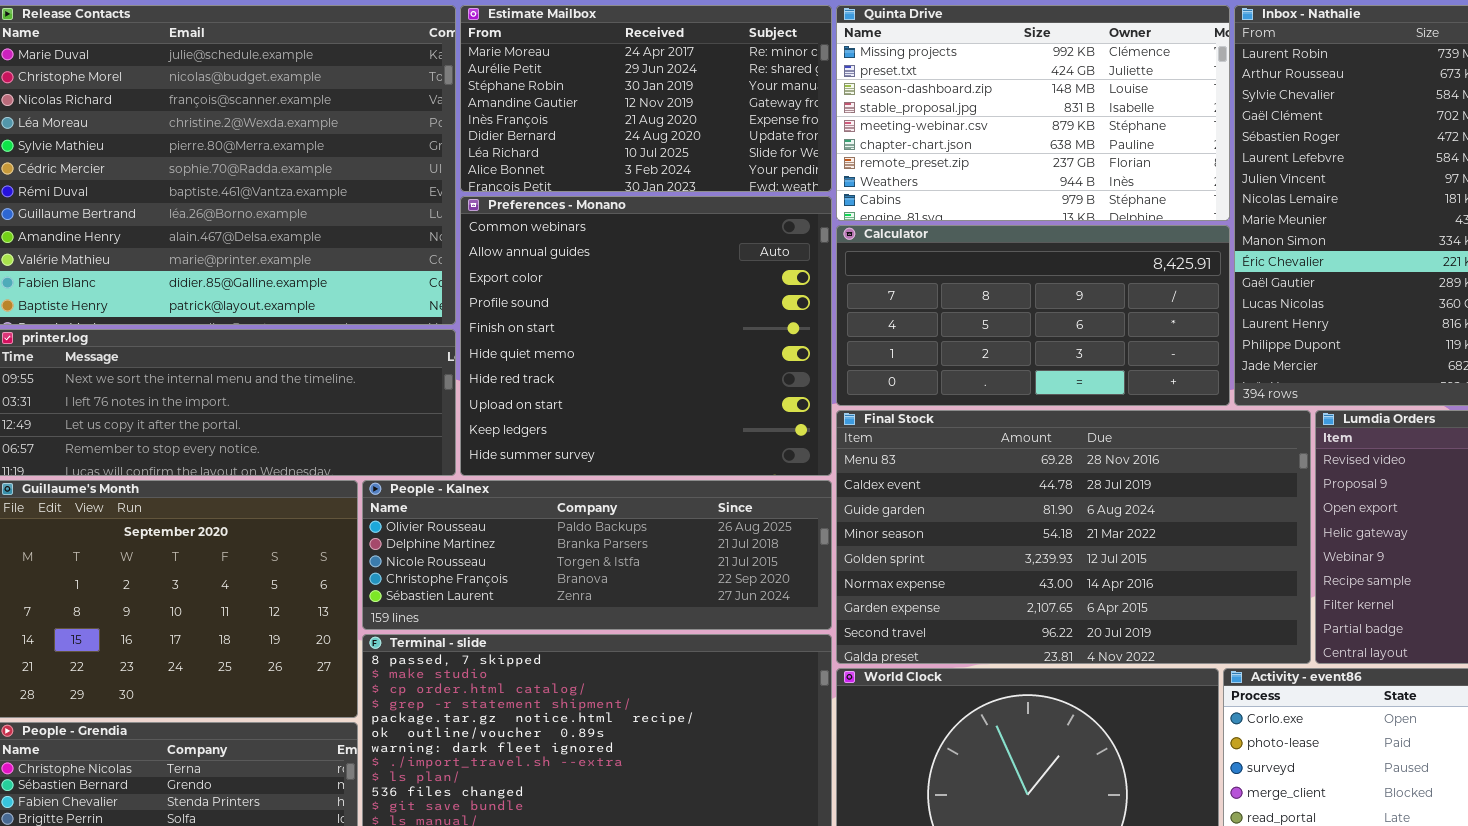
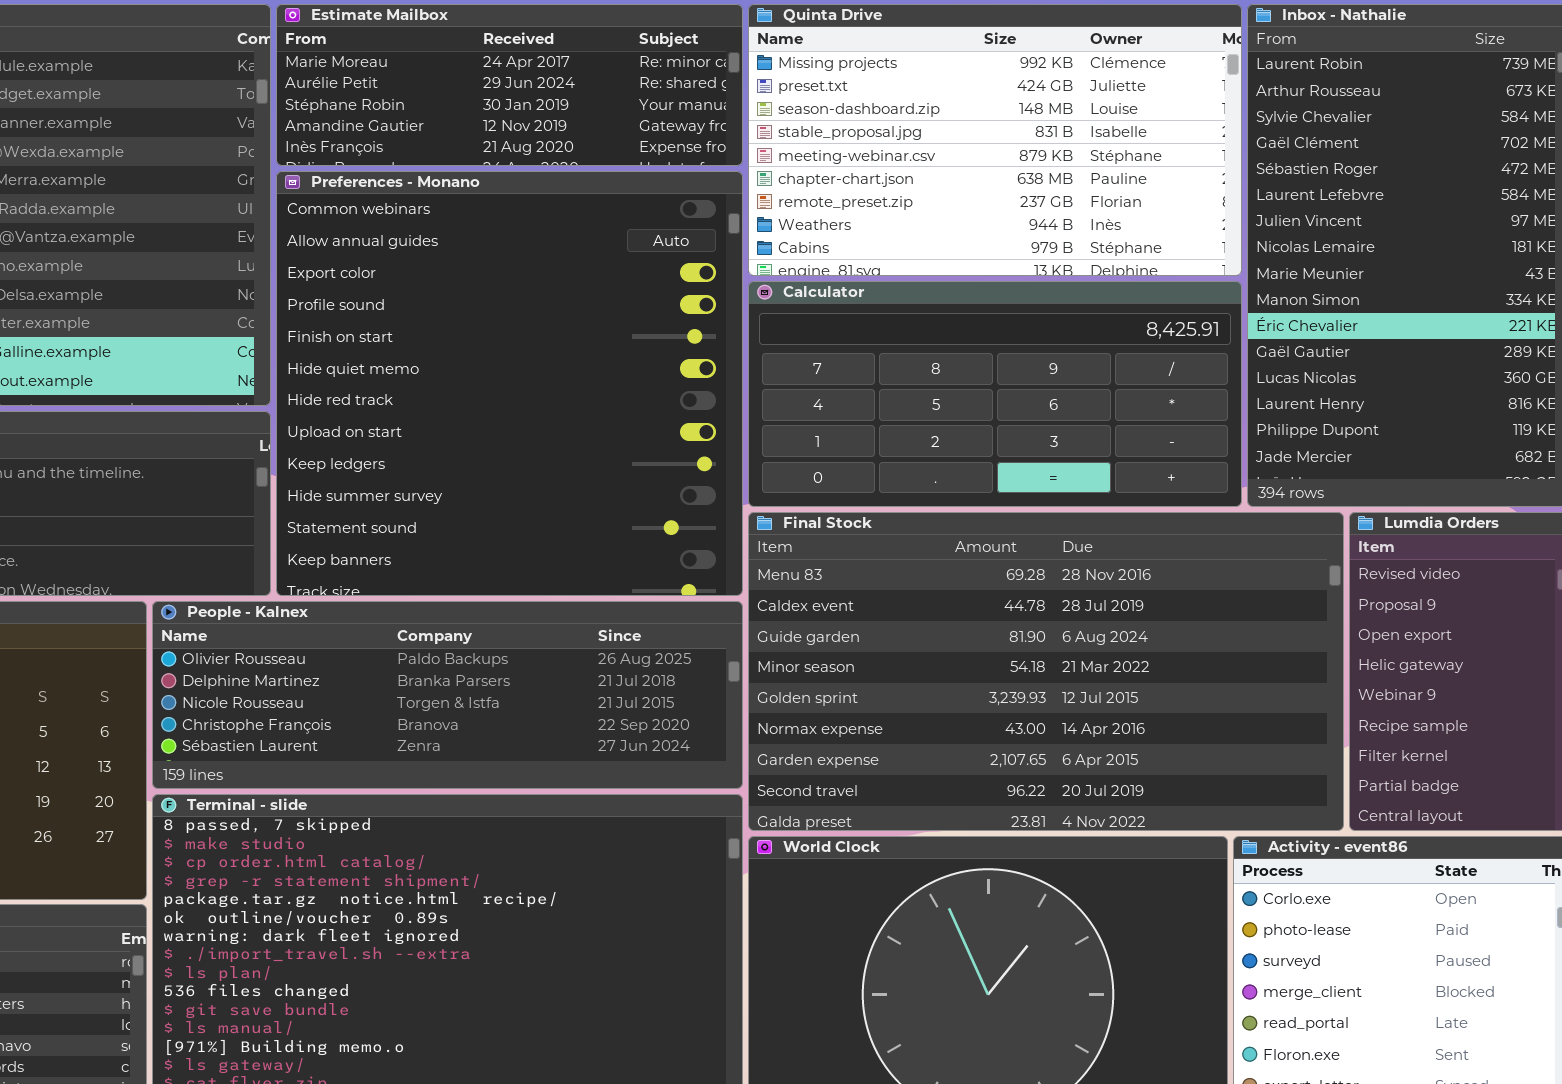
Estimate Mailbox: [460,5,832,192] -> [276,4,743,166], resized
Preferences - Monano: [460,196,832,476] -> [276,171,743,596], resized

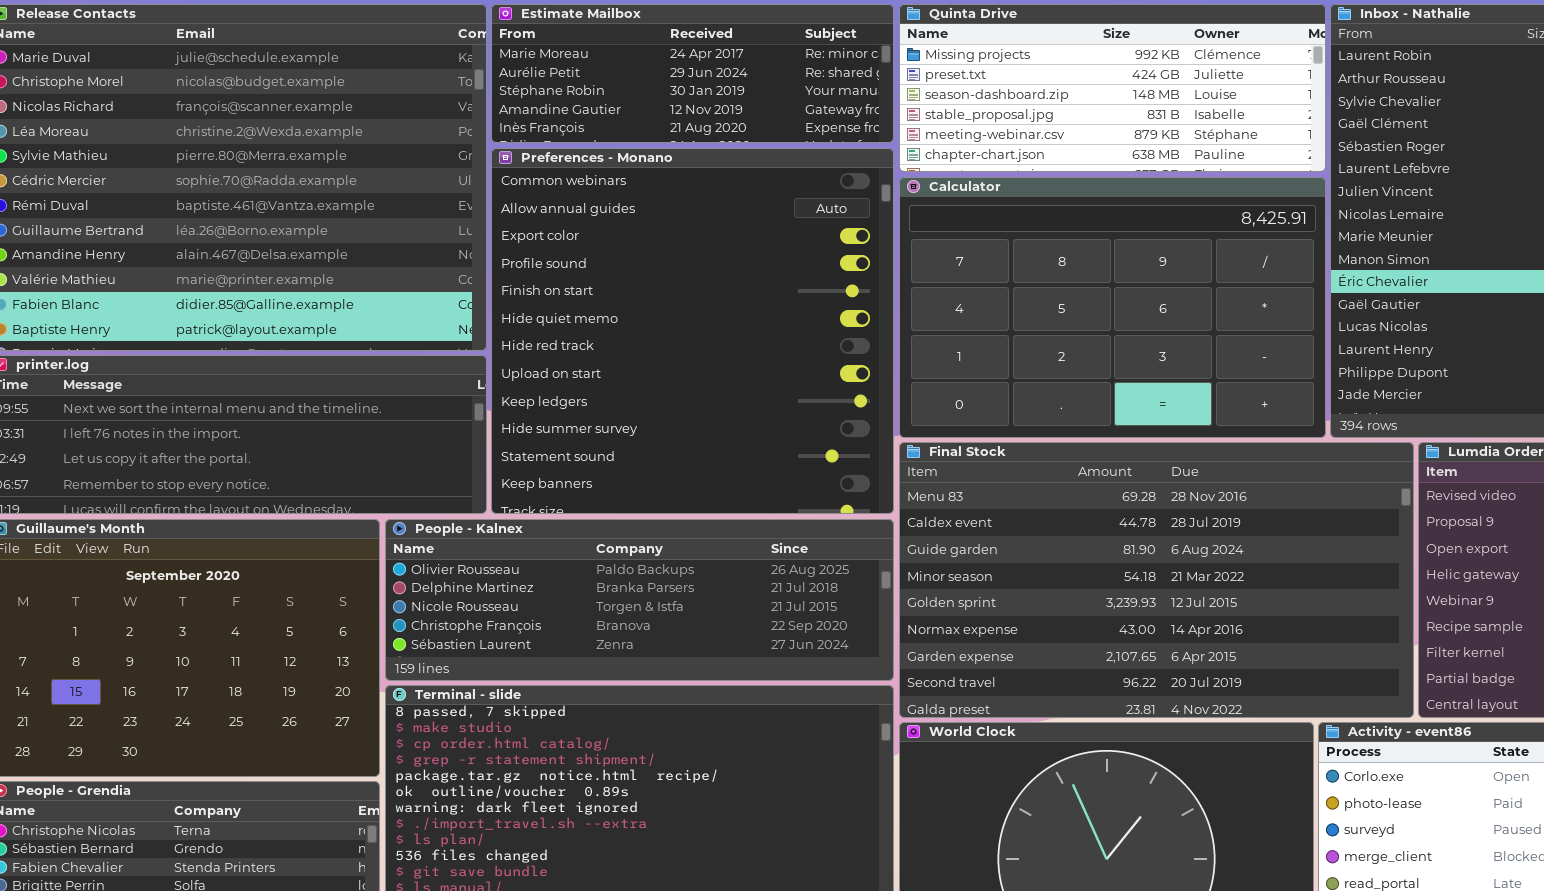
Quinta Drive: [748,4,1242,276] -> [899,4,1326,172], resized
Calculator: [748,281,1242,507] -> [899,177,1326,438], resized

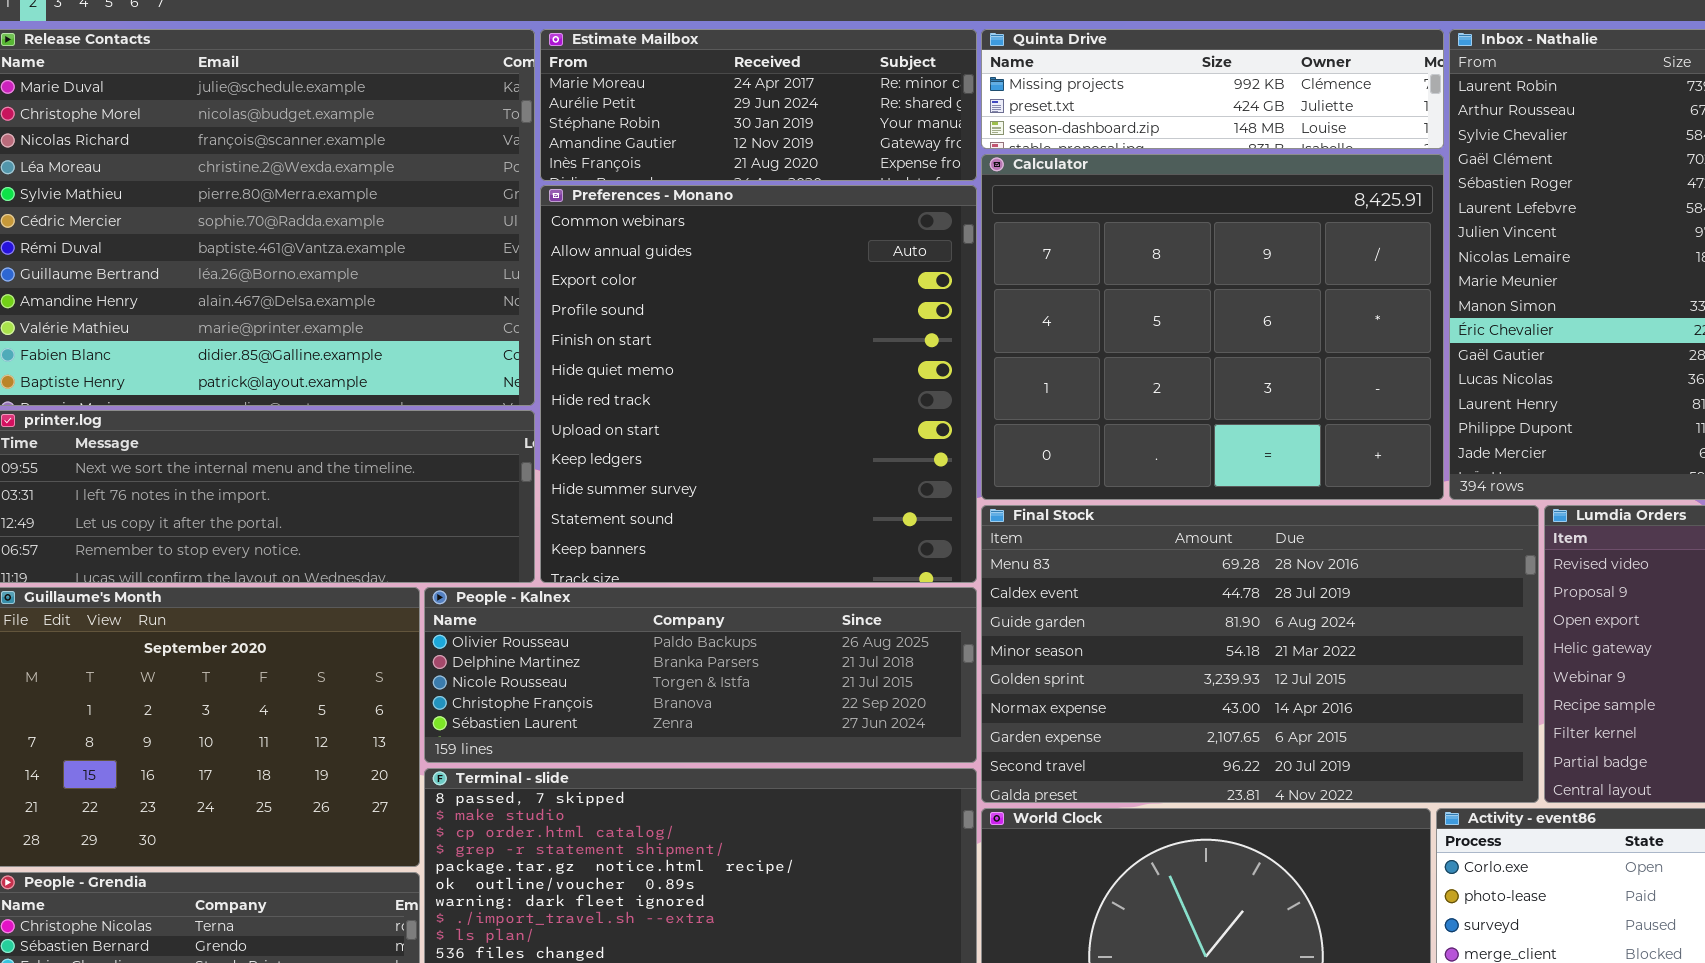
Quinta Drive: [899,4,1326,172] -> [981,29,1444,149], resized
Calculator: [899,177,1326,438] -> [981,154,1444,500], resized

